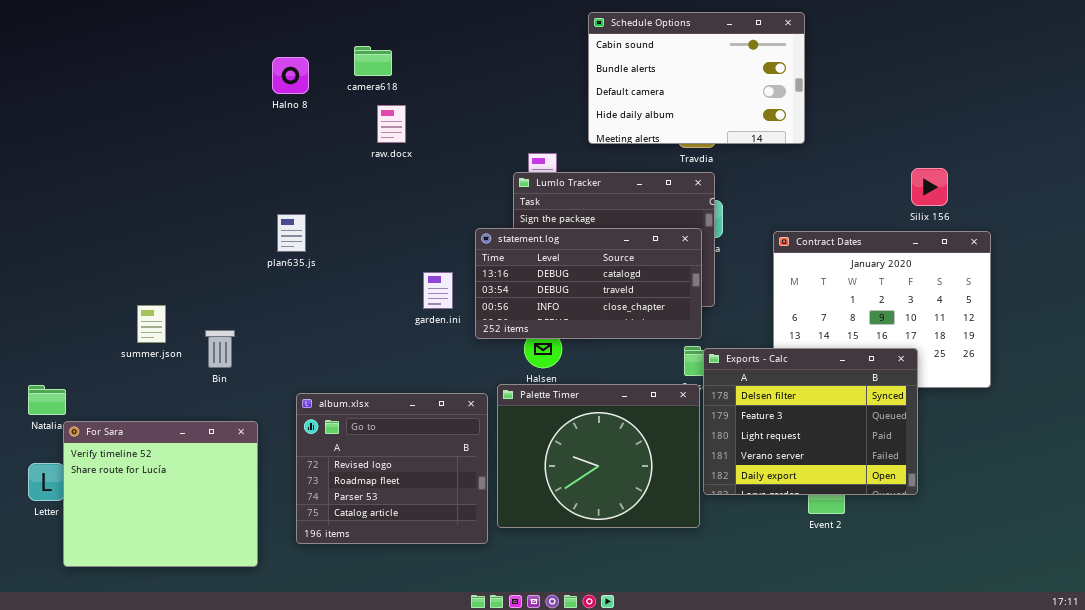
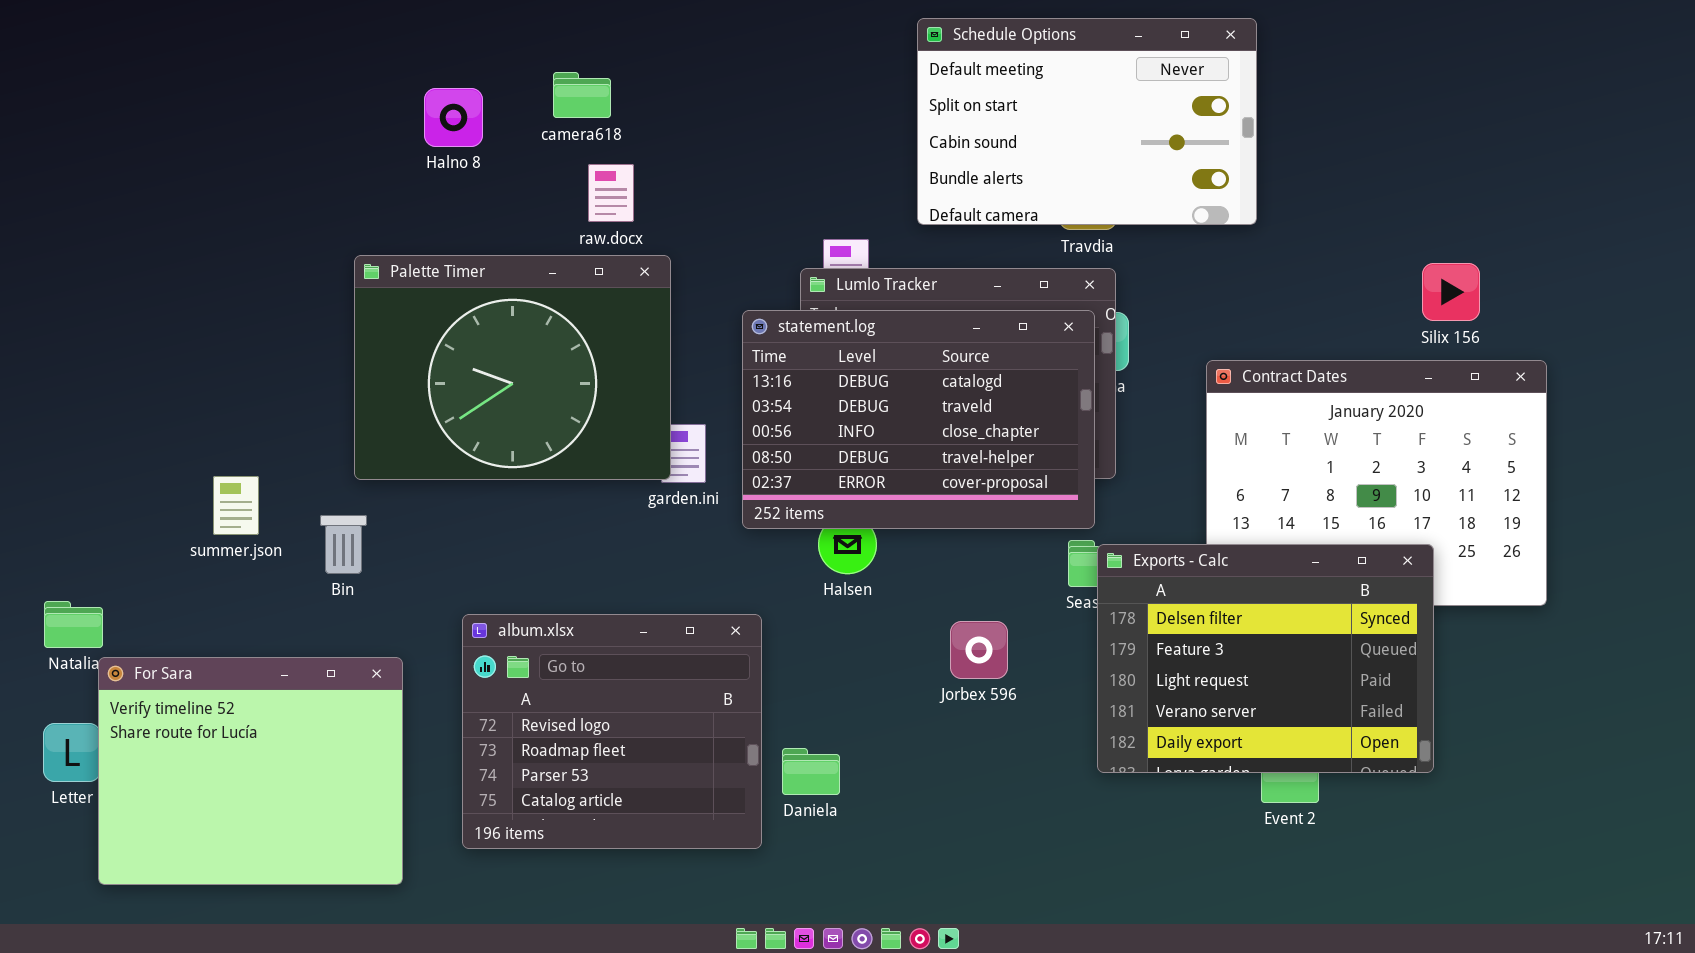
Schedule Options: [588,12,805,144] -> [917,18,1257,225], scrolled up 2 rows
statement.log: [475,228,702,339] -> [742,310,1095,529], resized
Palette Timer: [497,384,700,528] -> [354,255,671,480], moved

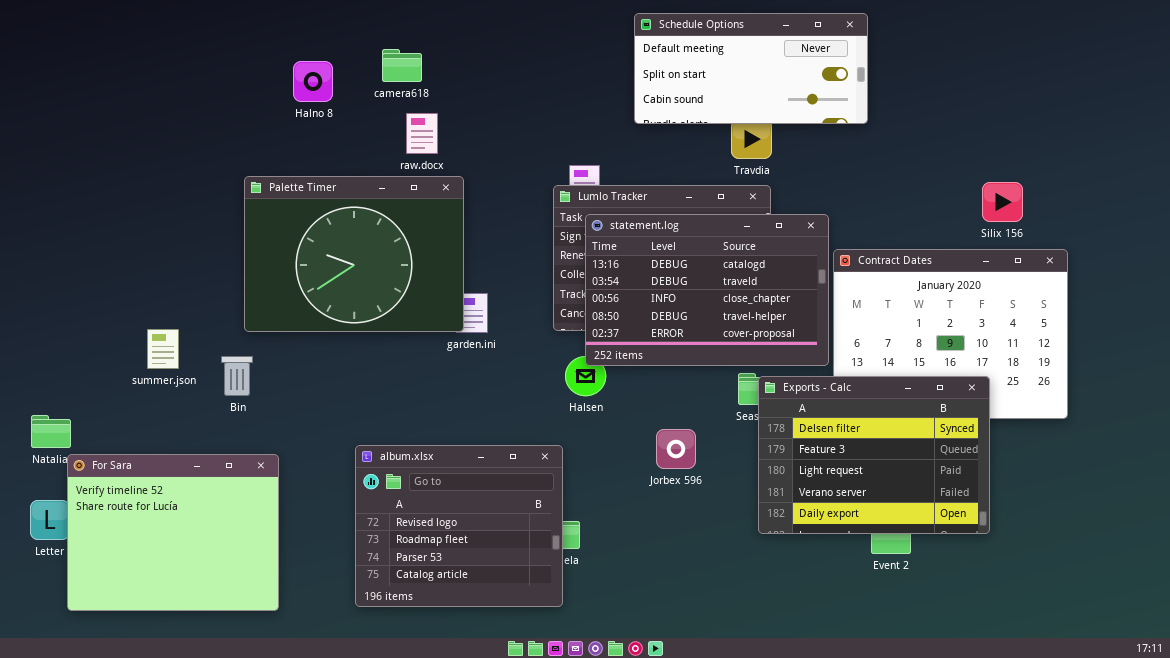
Schedule Options: [917,18,1257,225] -> [634,13,868,124], resized
statement.log: [742,310,1095,529] -> [585,214,829,366], moved
album.xlsx: [462,614,762,849] -> [355,445,563,607], moved

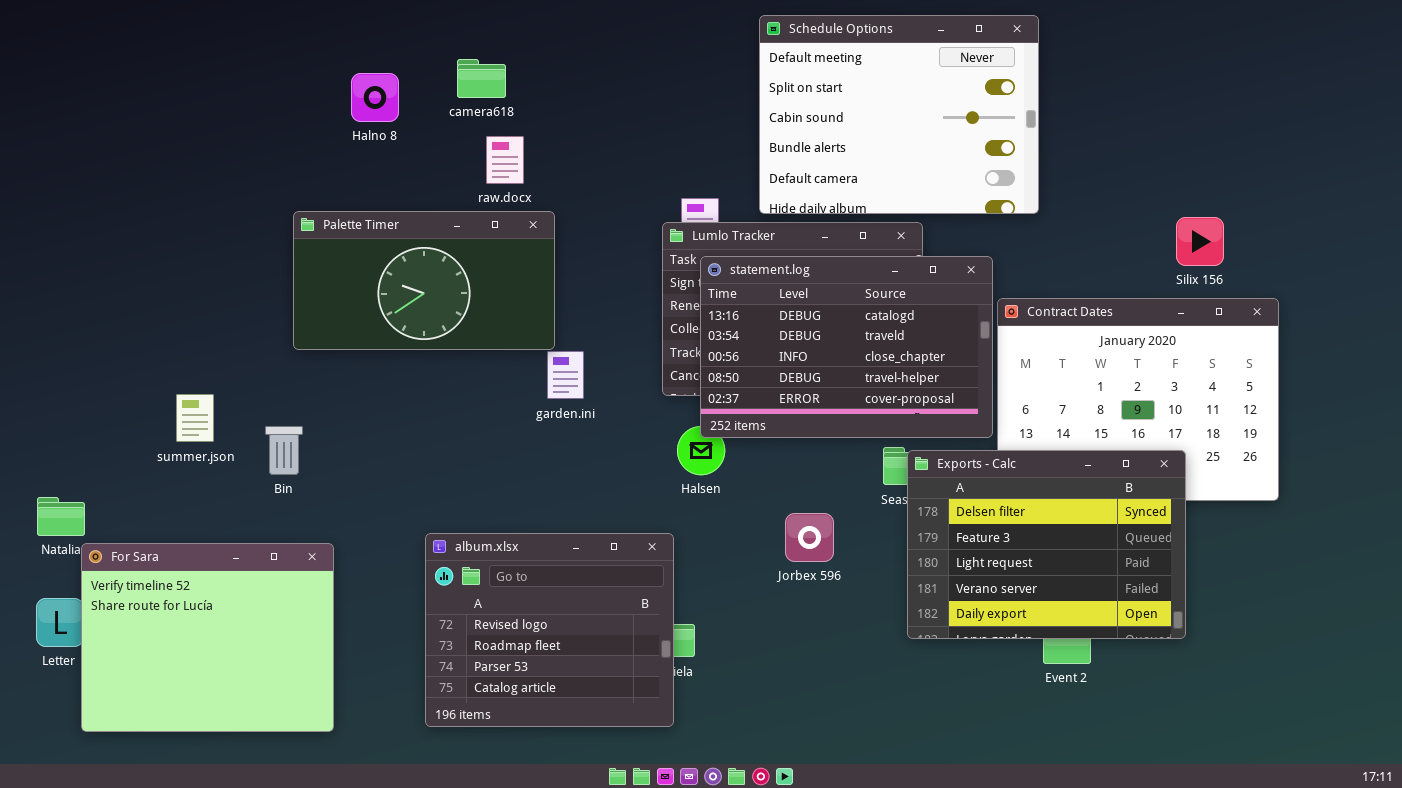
Schedule Options: [634,13,868,124] -> [759,15,1039,214], resized
Palette Timer: [244,176,464,332] -> [293,211,555,350], resized

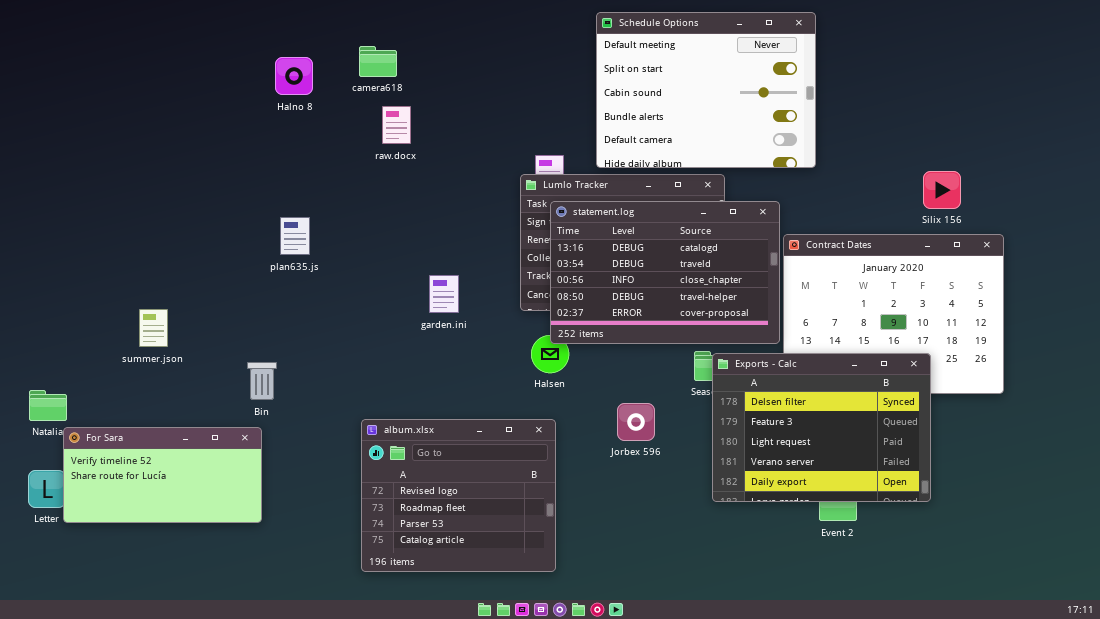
Palette Timer: [293,211,555,350] -> none, closed
Bin: [265,426,303,475] -> [247,362,277,400], moved
album.xlsx: [425,533,674,727] -> [361,419,556,572], moved
For Sara: [81,543,334,732] -> [63,427,262,523], resized

